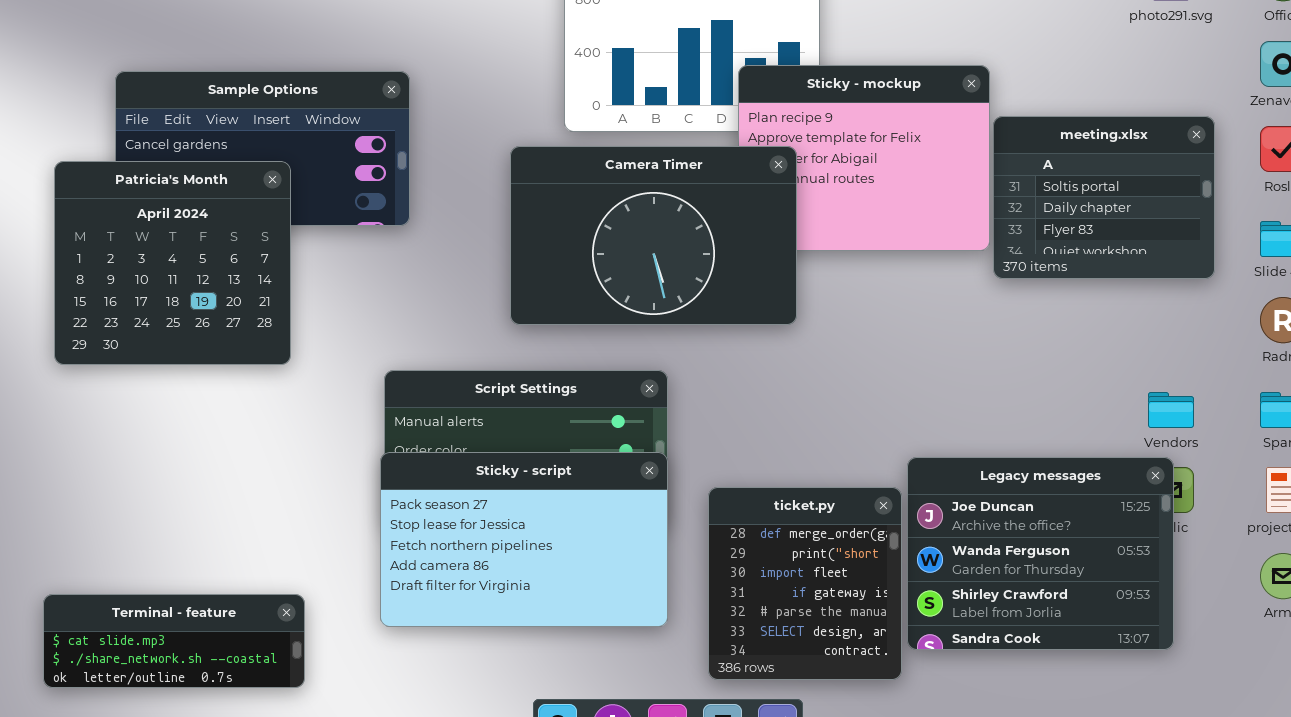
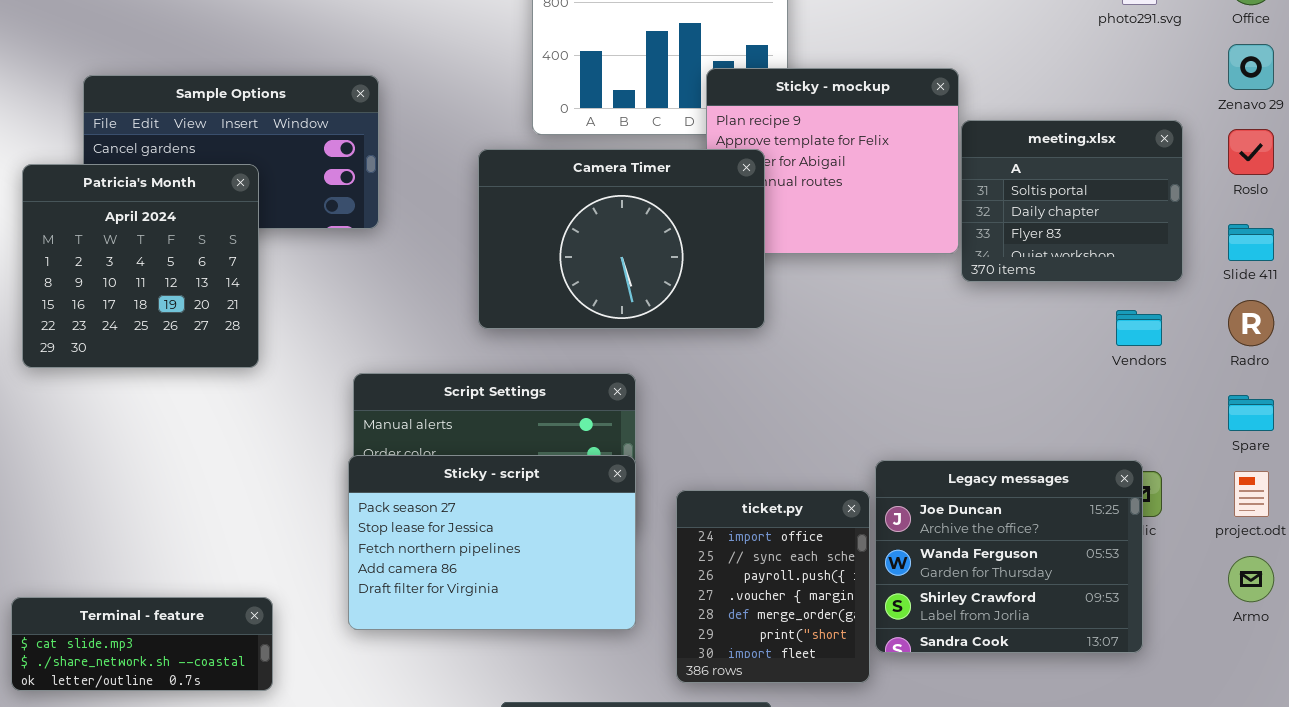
Vendors: [1148,392,1194,428] -> [1116,310,1162,346], moved
ticket.py: [708,487,902,680] -> [676,490,870,683], scrolled up 4 rows

